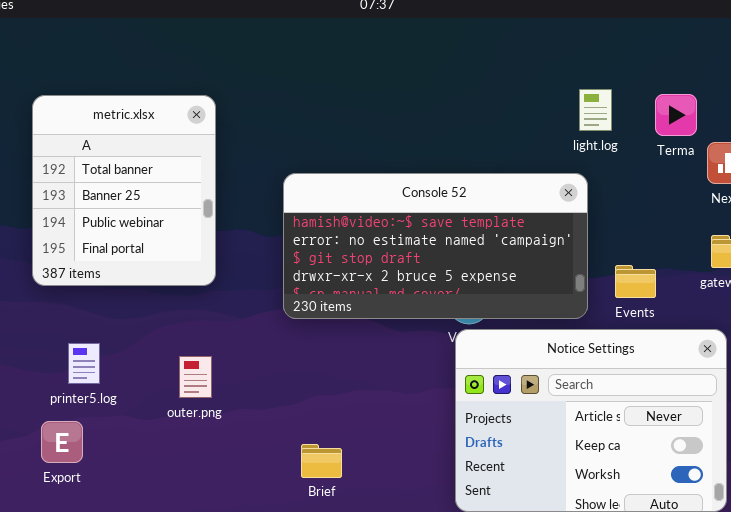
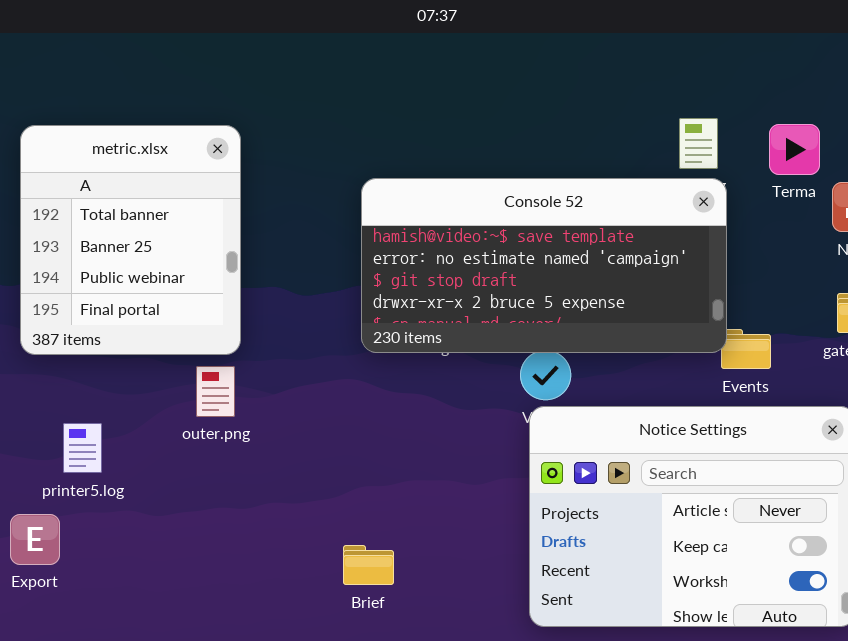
Console 52: [283,173,588,319] -> [361,178,727,353], moved
outer.png: [179,356,212,398] -> [196,366,235,417], moved
Export: [41,421,83,463] -> [10,514,60,565], moved

